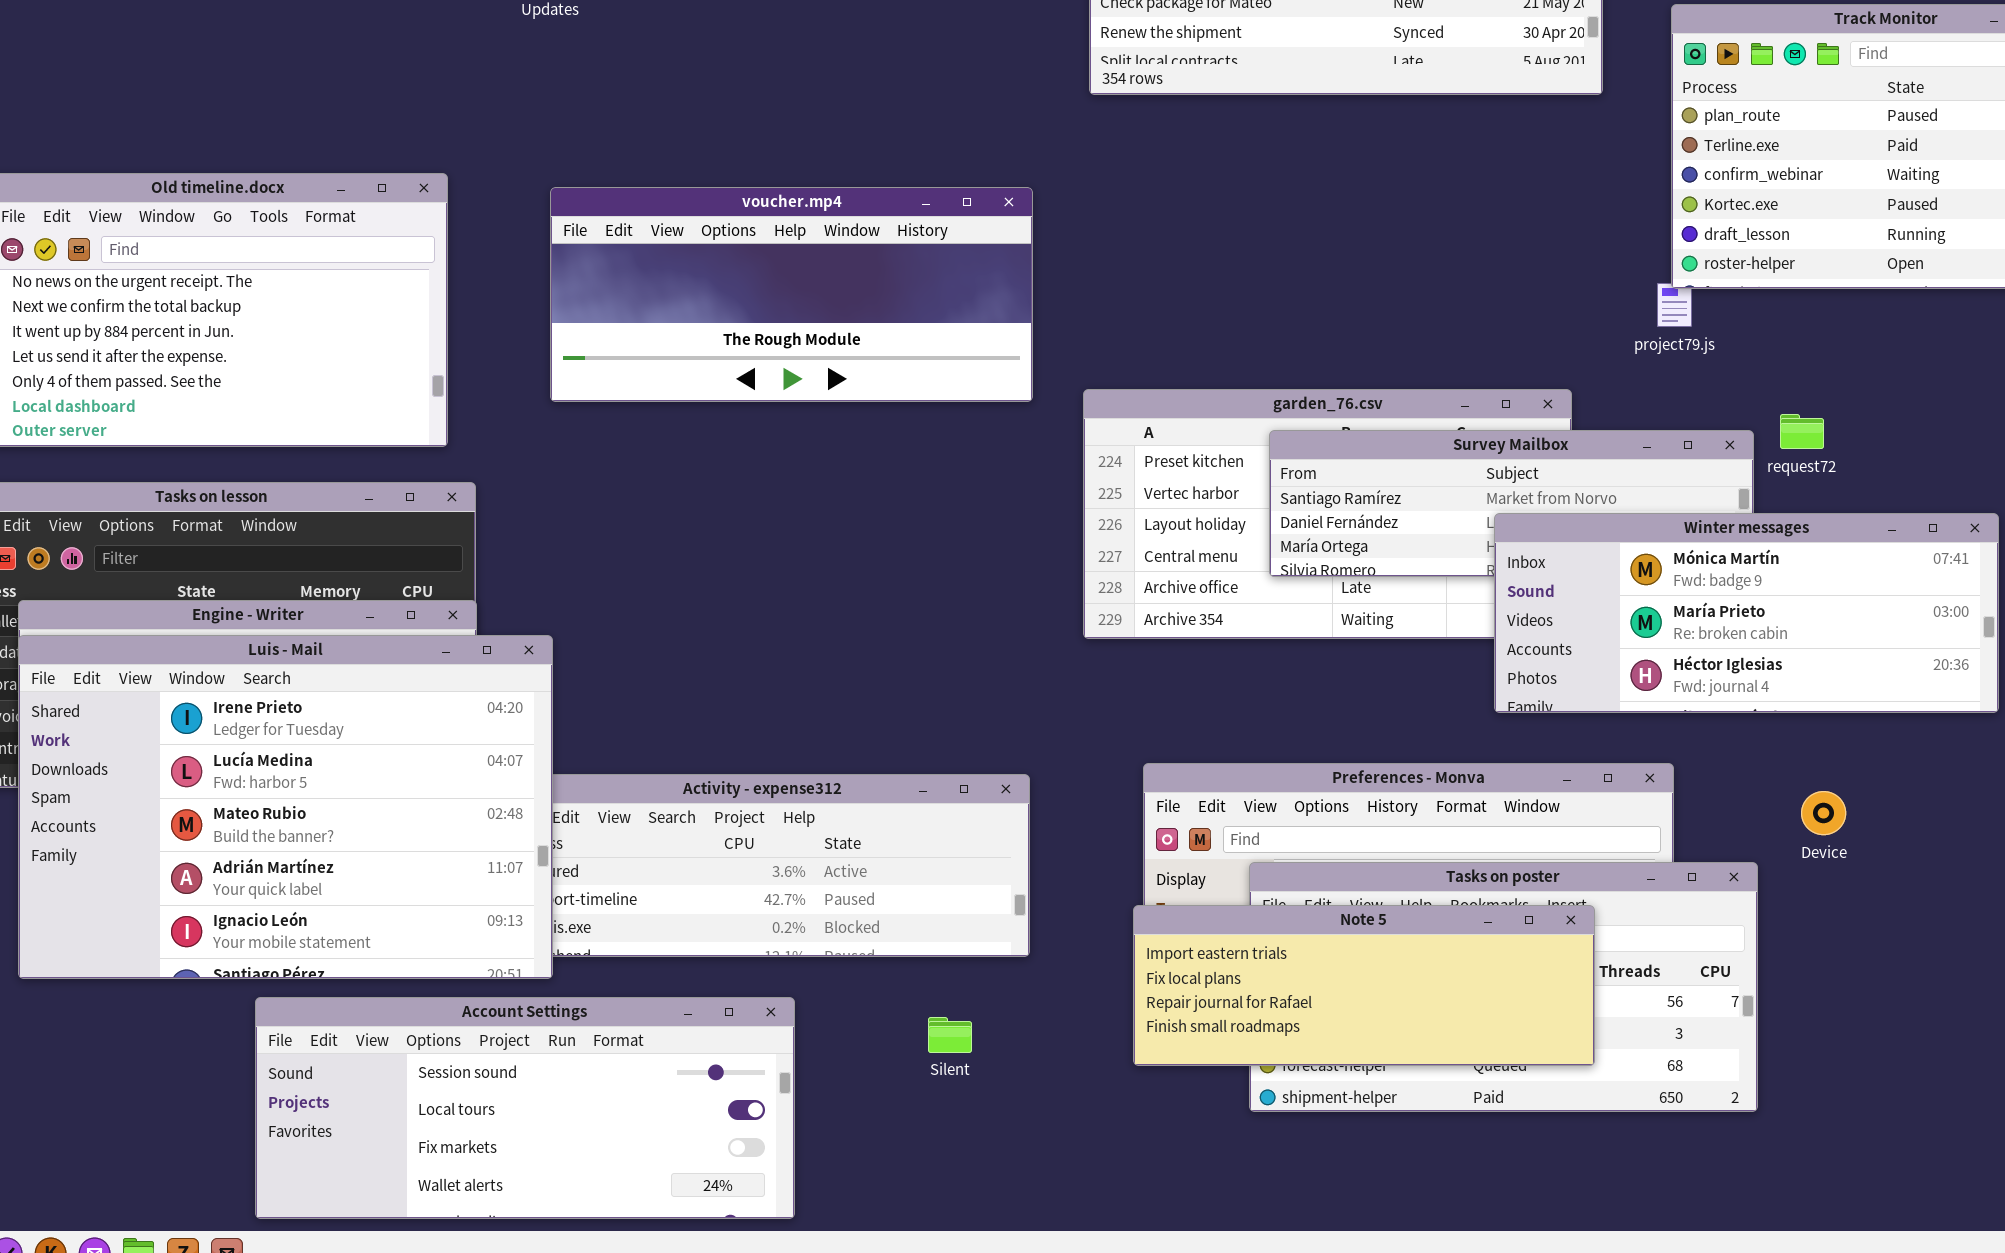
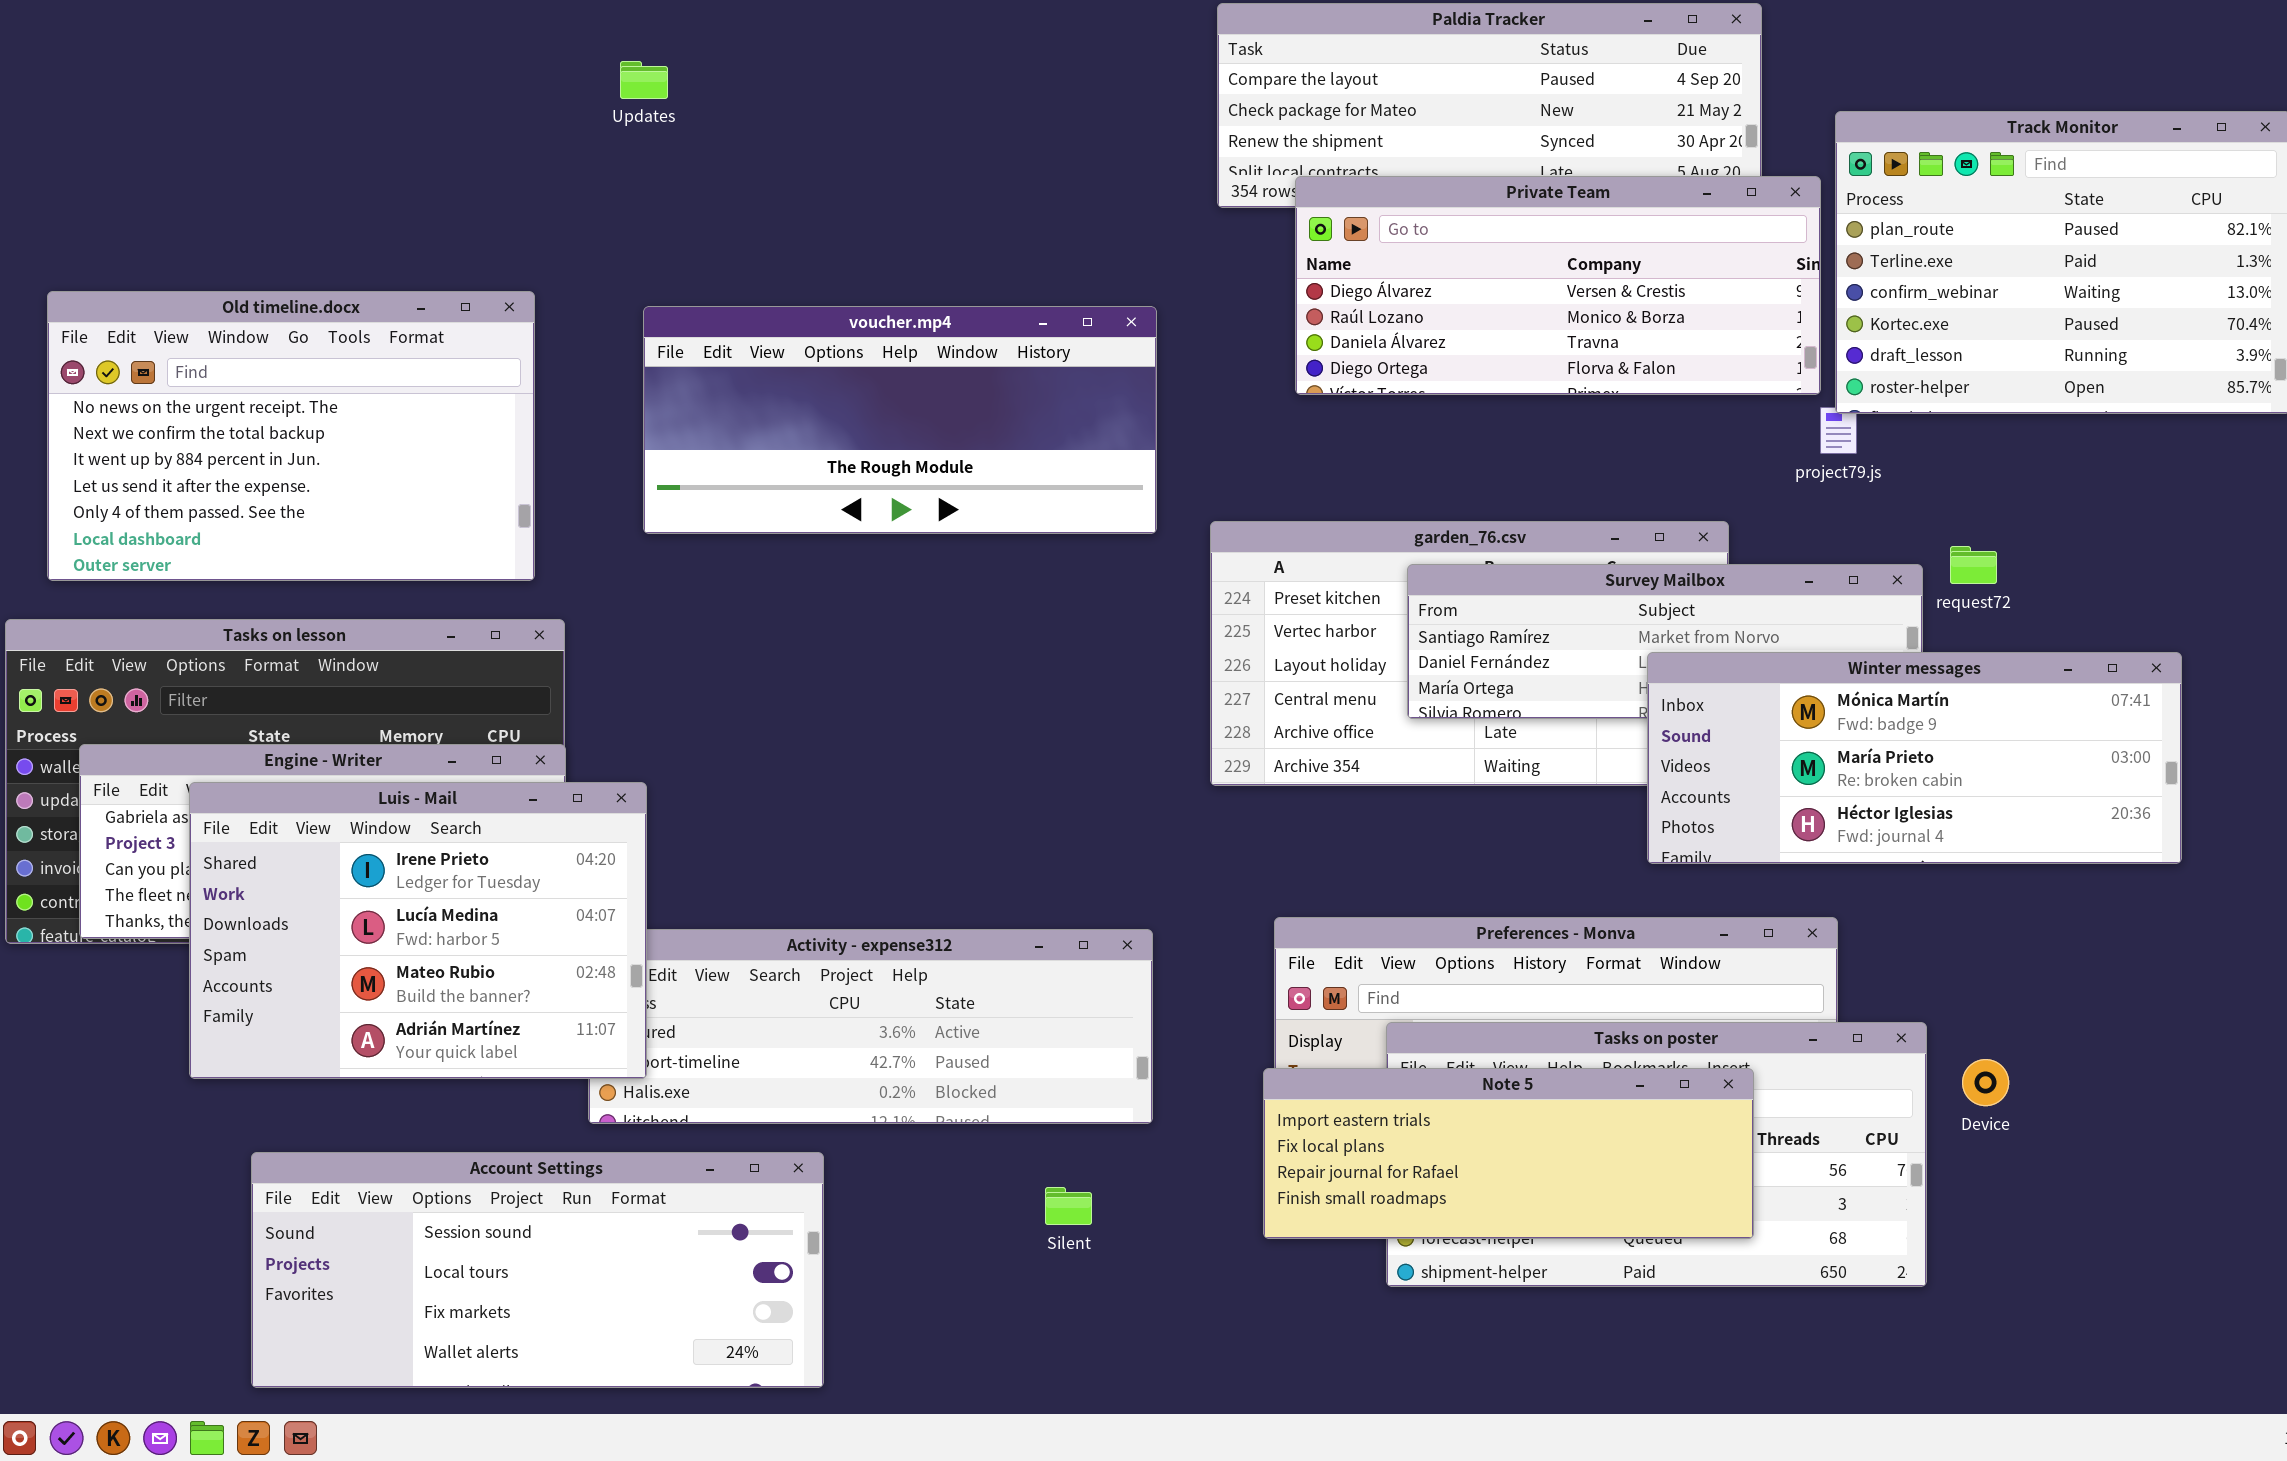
Private Team: none -> [1295,176,1821,395], opened
Luis - Mail: [18,635,553,979] -> [189,782,647,1079], resized
Device: [1801,791,1846,835] -> [1962,1059,2009,1106], moved
Account Settings: [255,997,795,1219] -> [251,1152,824,1388], moved

